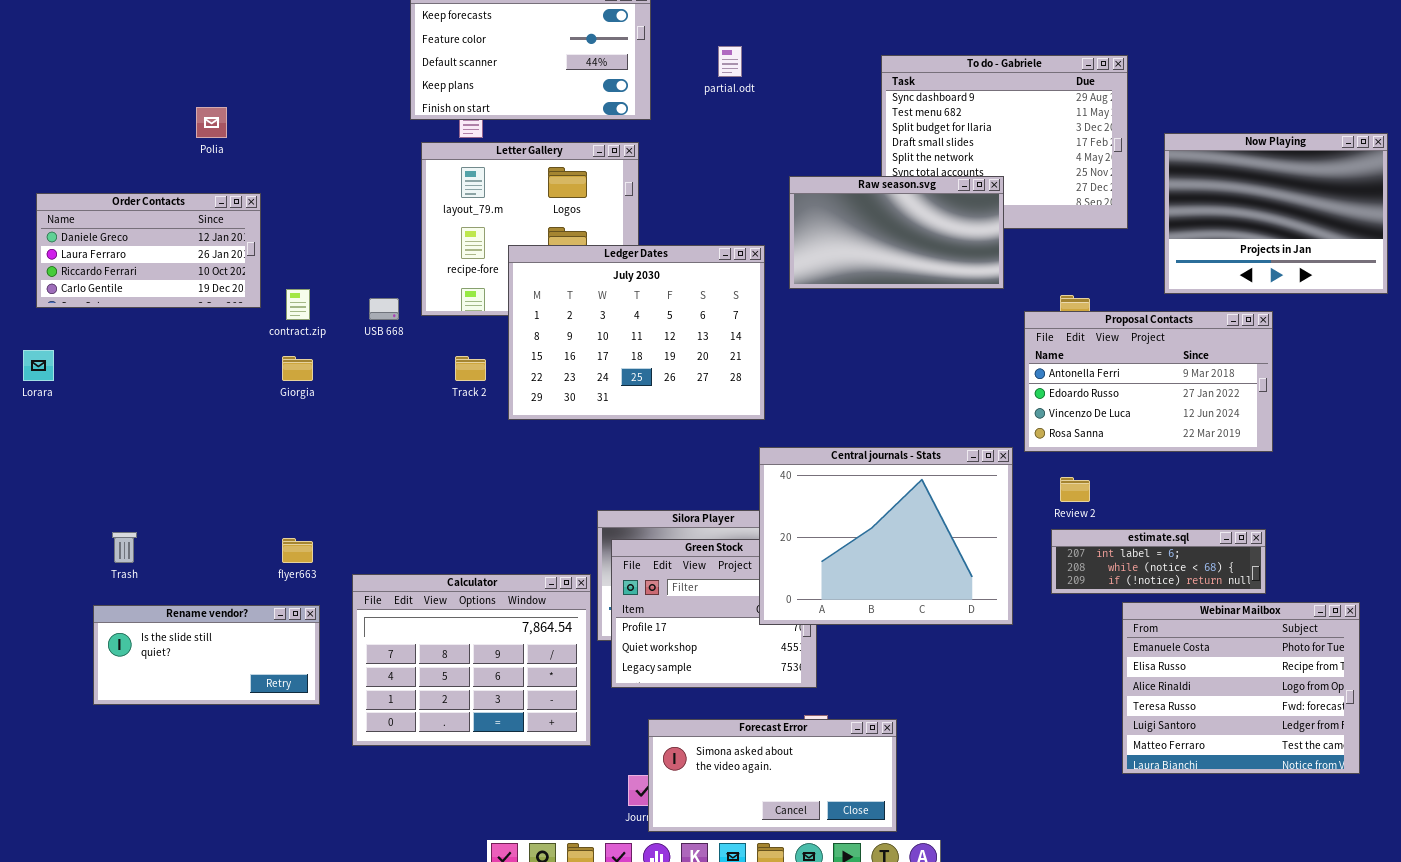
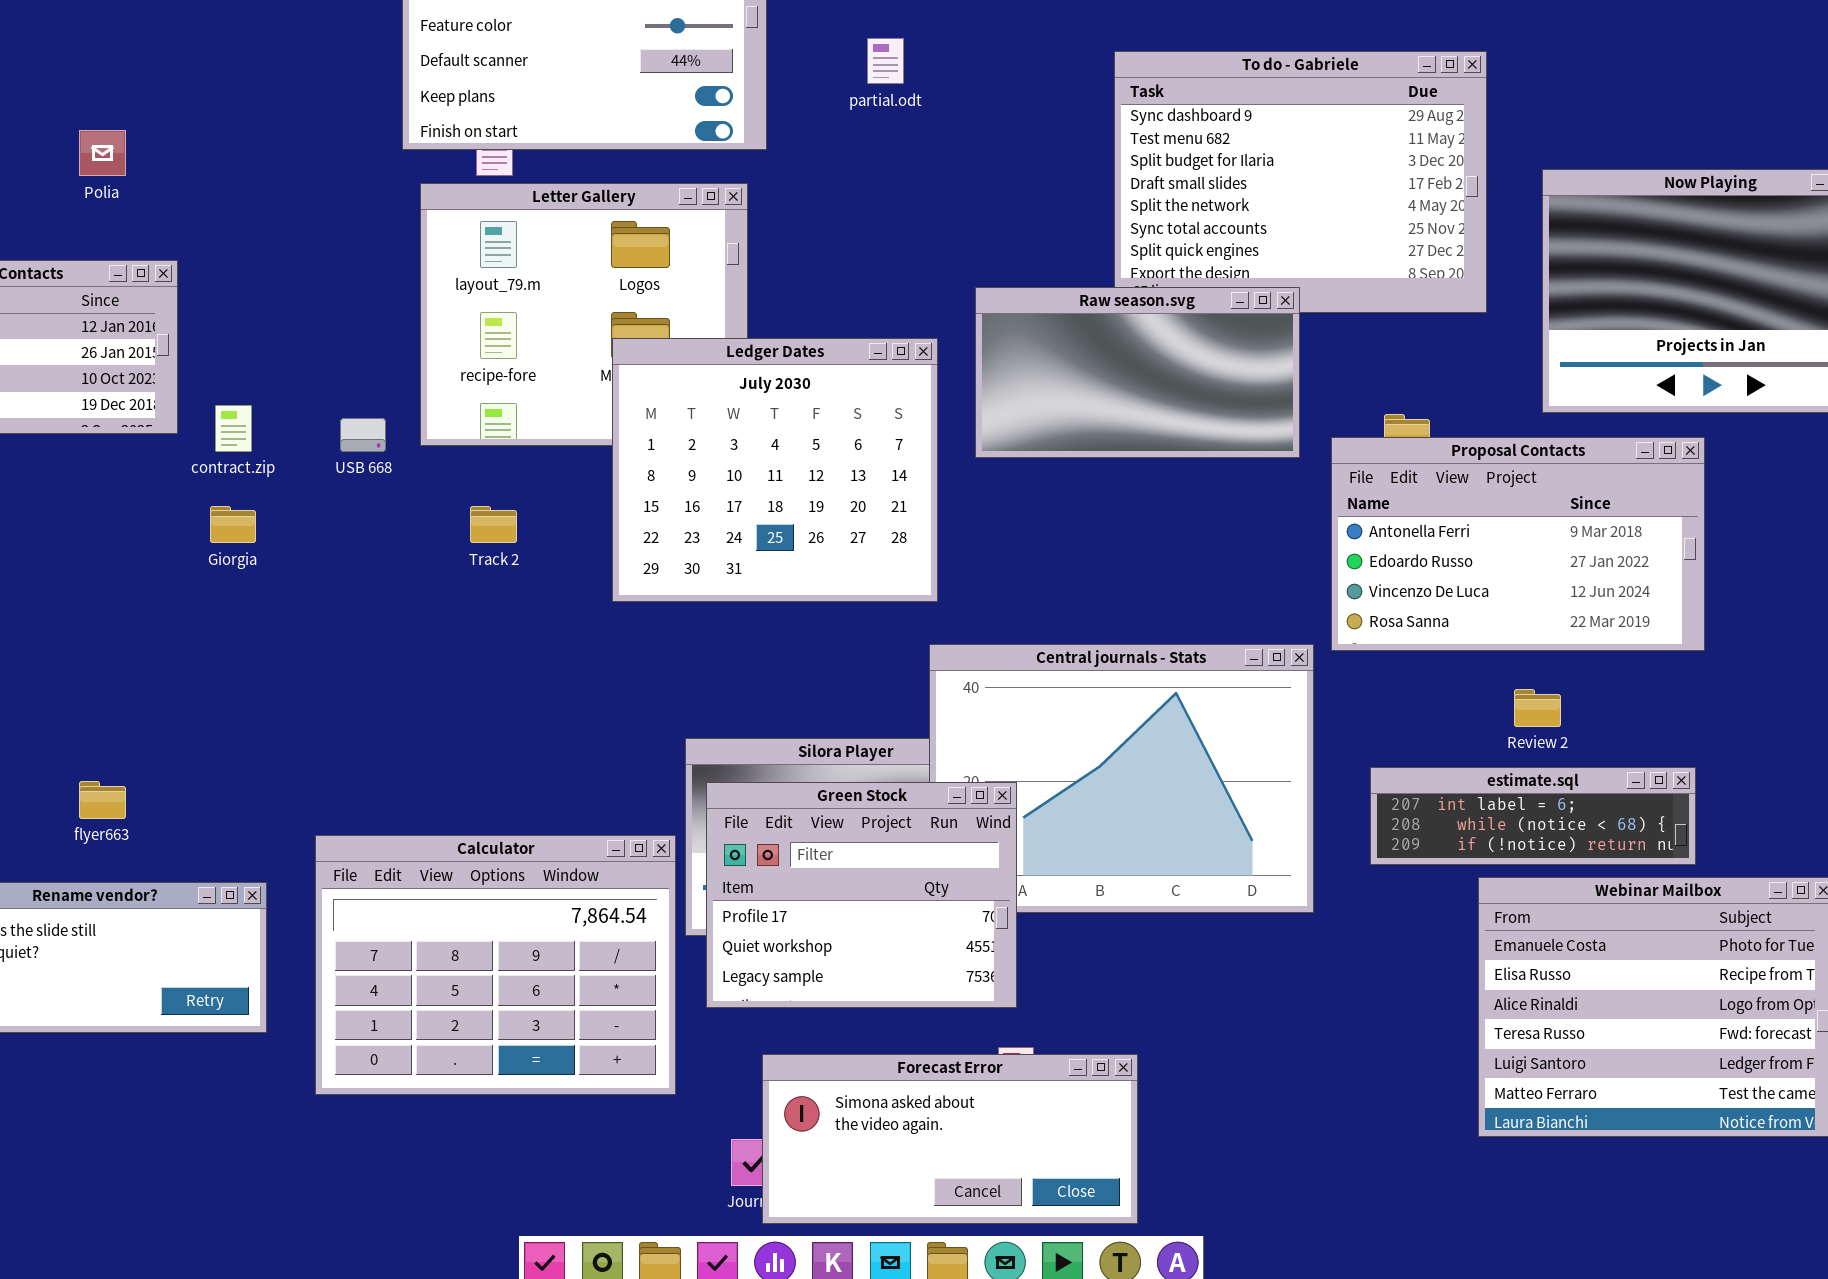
Raw season.svg: [789,176,1004,289] -> [975,287,1300,458], moved
Ledger Dates: [508,245,765,420] -> [612,338,938,602], resized
Review 2: [1060,477,1090,502] -> [1514,689,1561,727], moved
flyer663: [282,538,313,563] -> [79,781,126,819], moved
Green Stock: [611,539,817,688] -> [706,782,1017,1008], raised

